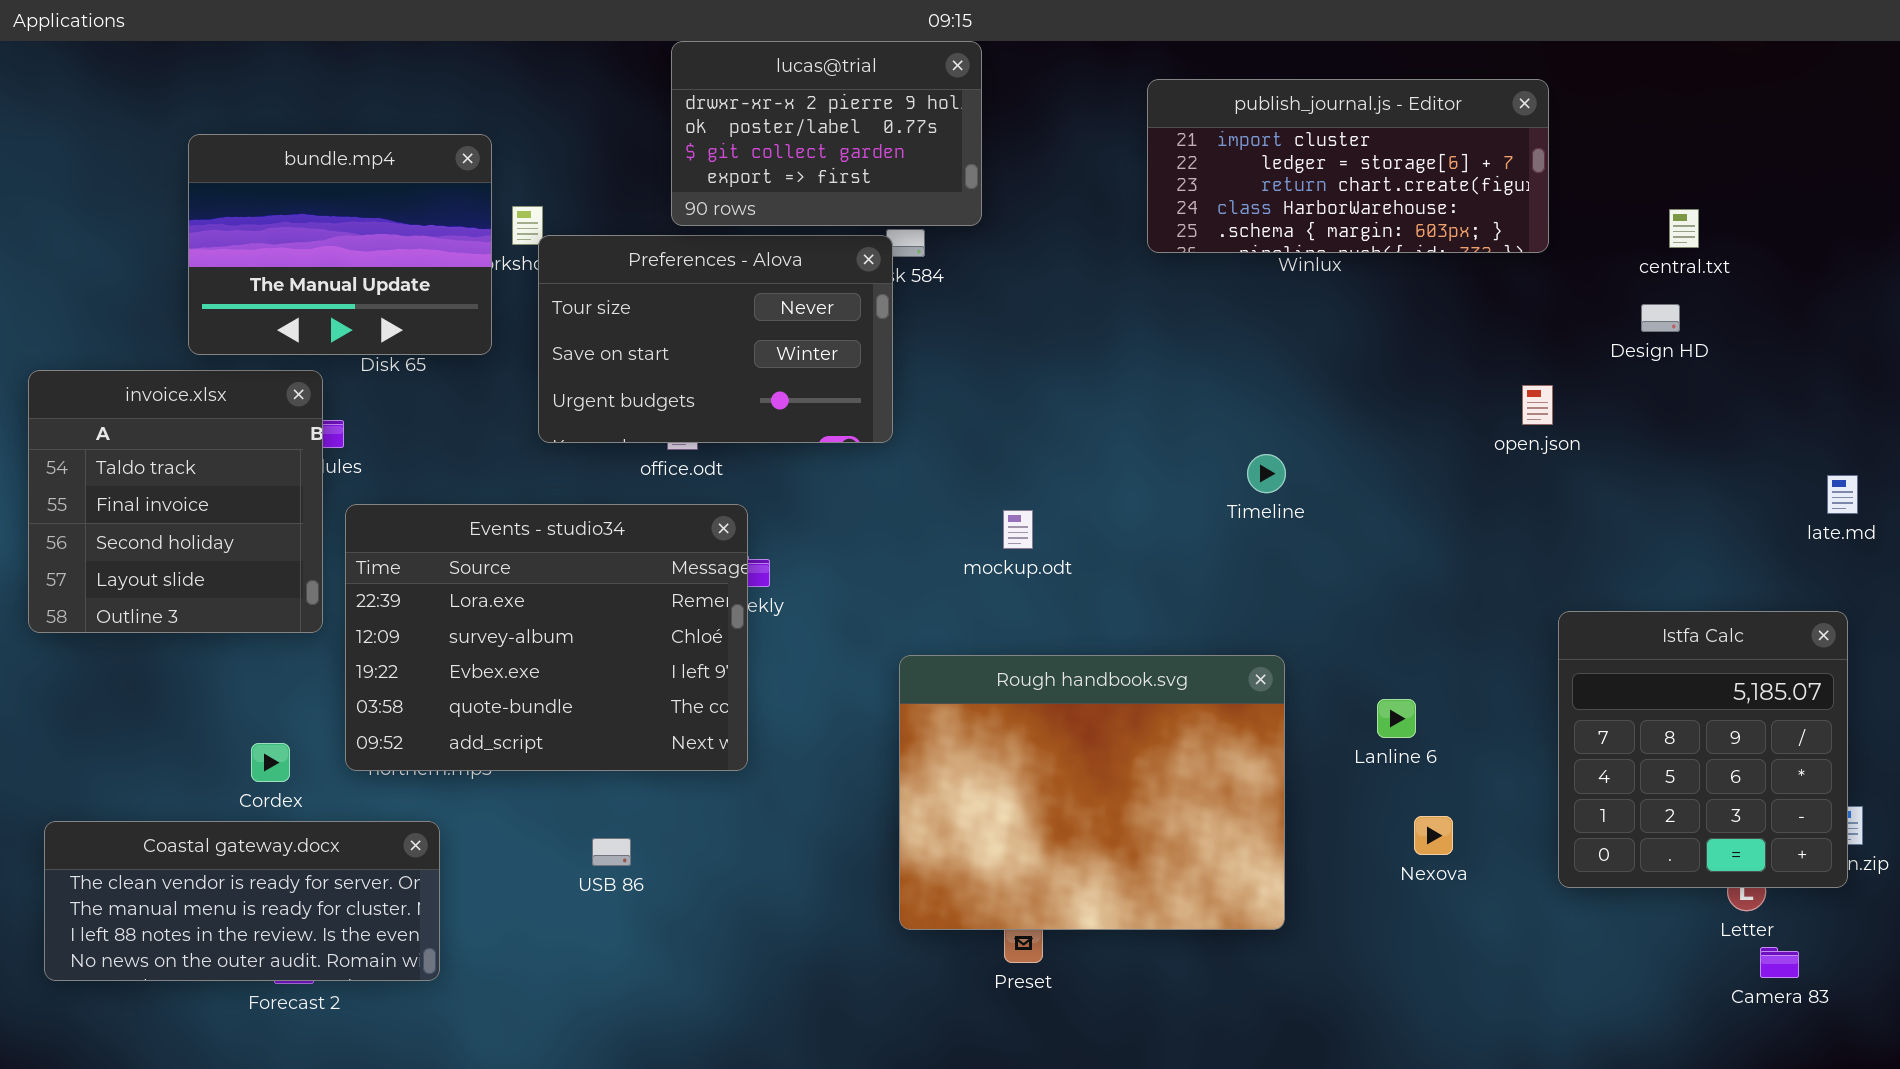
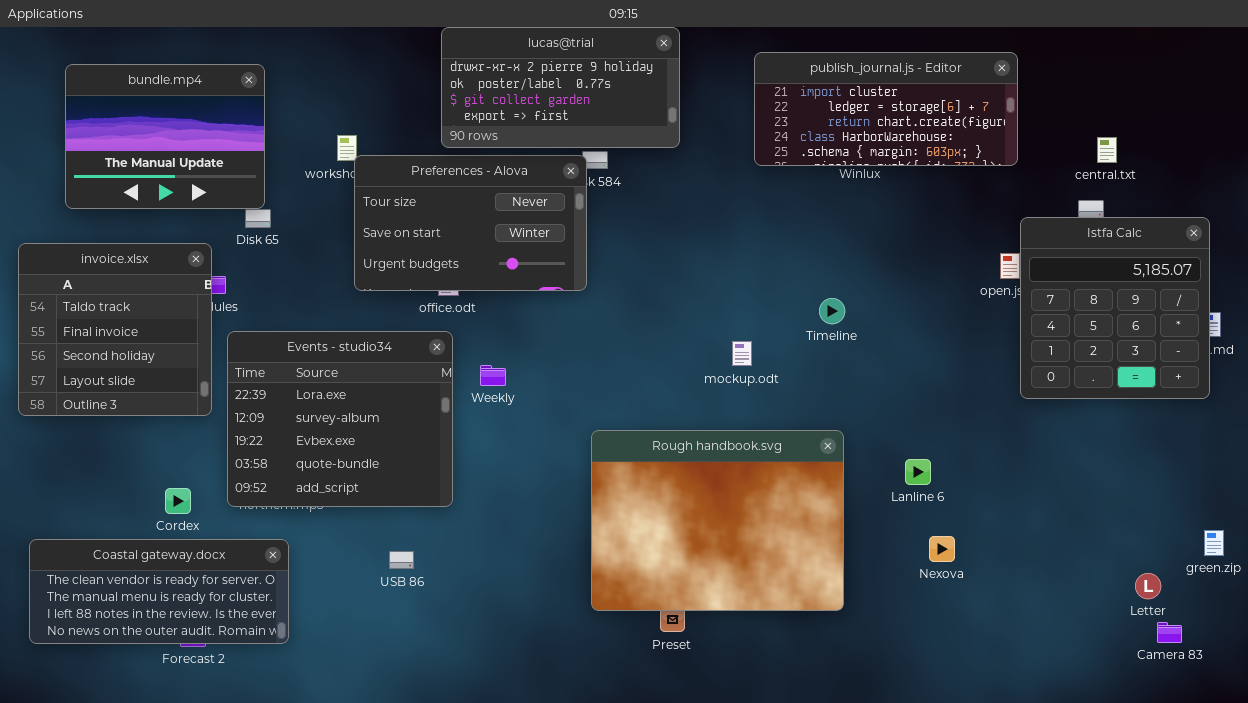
lucas@trial: [671,41,982,226] -> [441,27,680,148], resized
bundle.mp4: [188,134,492,355] -> [65,64,265,209], moved
Events - studio34: [345,504,748,771] -> [227,331,453,507], resized
mockup.odt: [1003,510,1033,549] -> [732,341,752,366], moved
Istfa Calc: [1558,611,1848,888] -> [1020,217,1210,399], moved

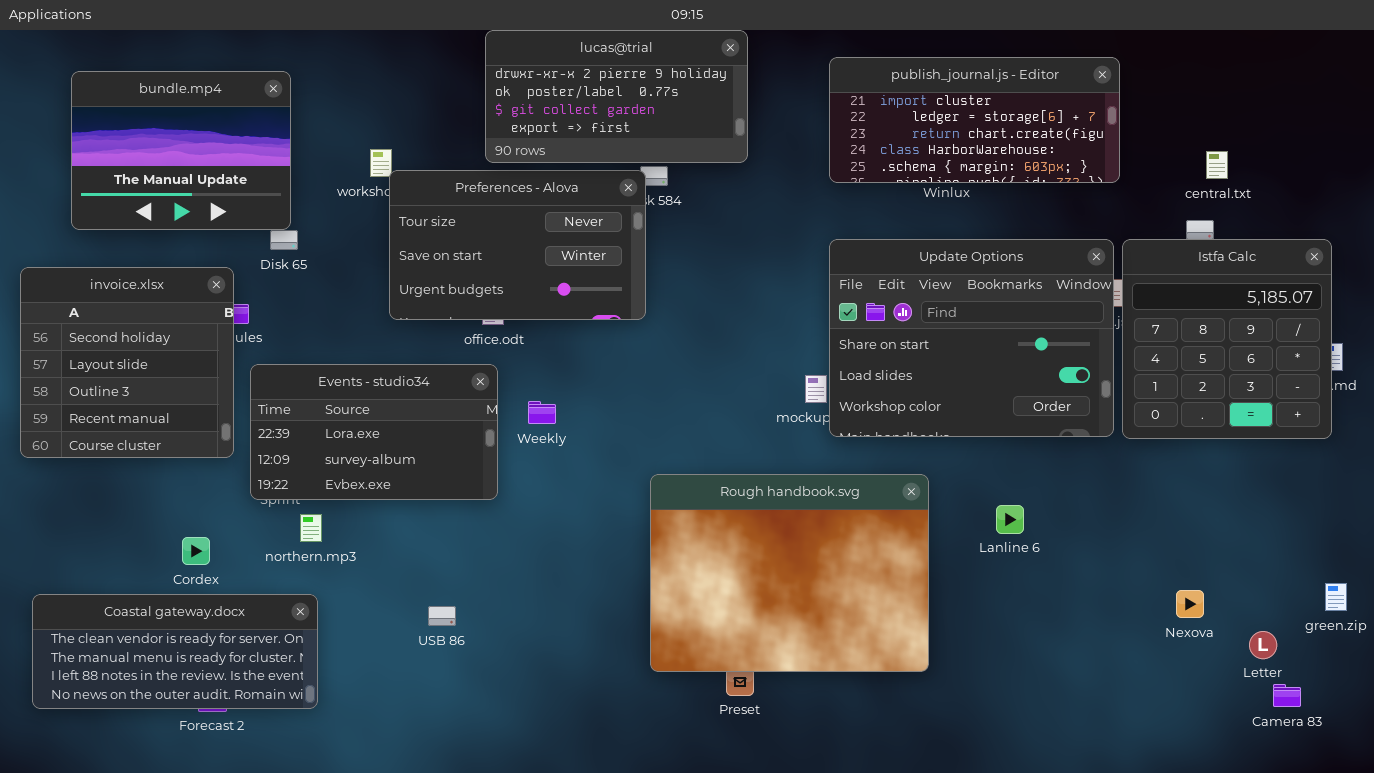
Update Options: none -> [829,239,1114,437], opened
invoice.xlsx: [18,243,212,416] -> [20,267,234,458], scrolled down 2 rows
Events - studio34: [227,331,453,507] -> [250,364,498,500], resized
Nexova: [929,536,955,562] -> [1176,590,1204,618], moved

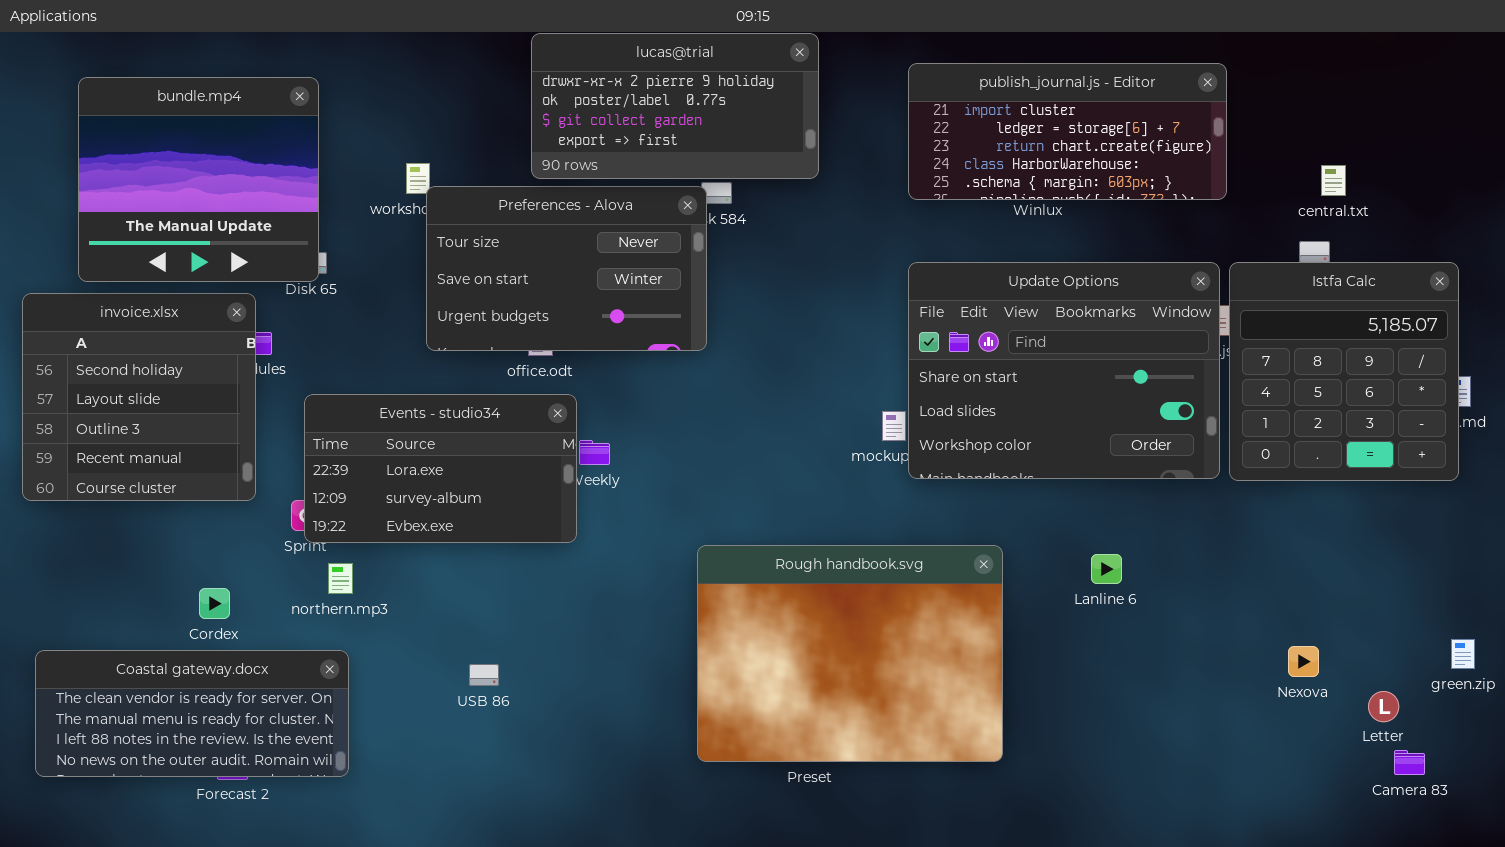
bundle.mp4: [71,71,291,230] -> [78,77,319,282], resized
Events - studio34: [250,364,498,500] -> [304,394,577,543], moved
Rough handbook.svg: [650,474,929,672] -> [697,545,1003,762], moved

